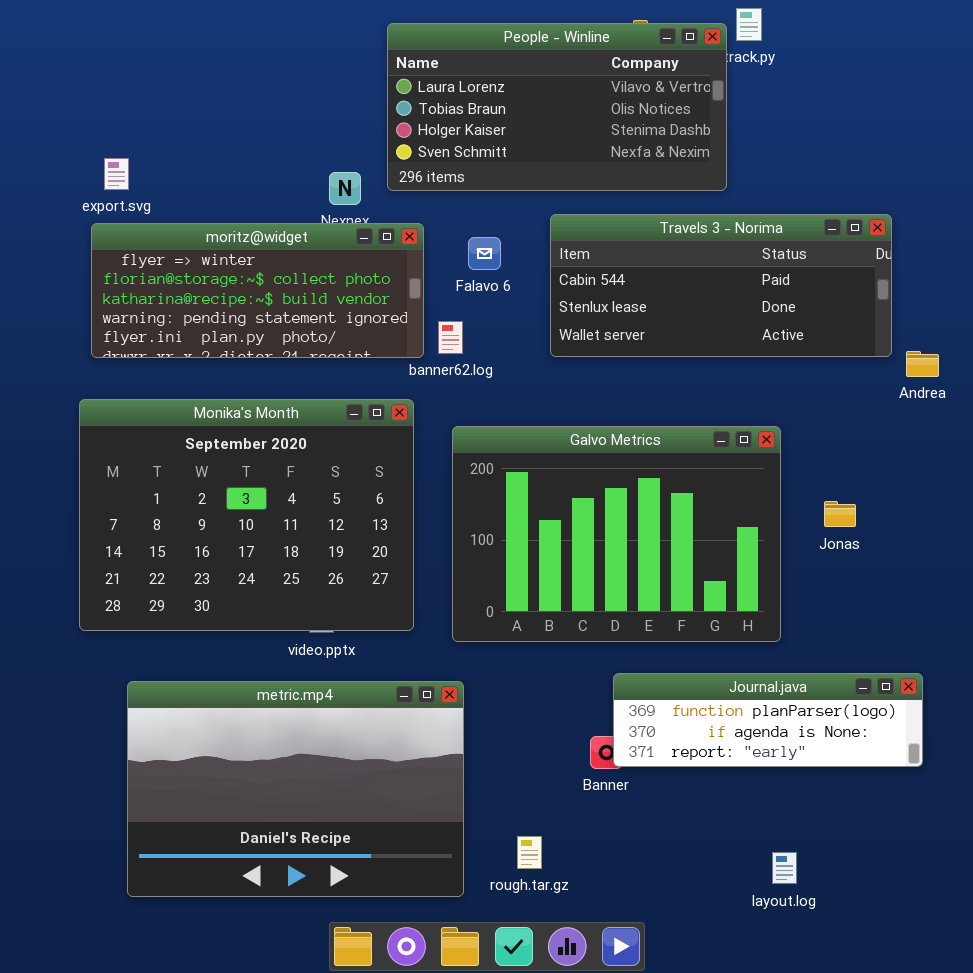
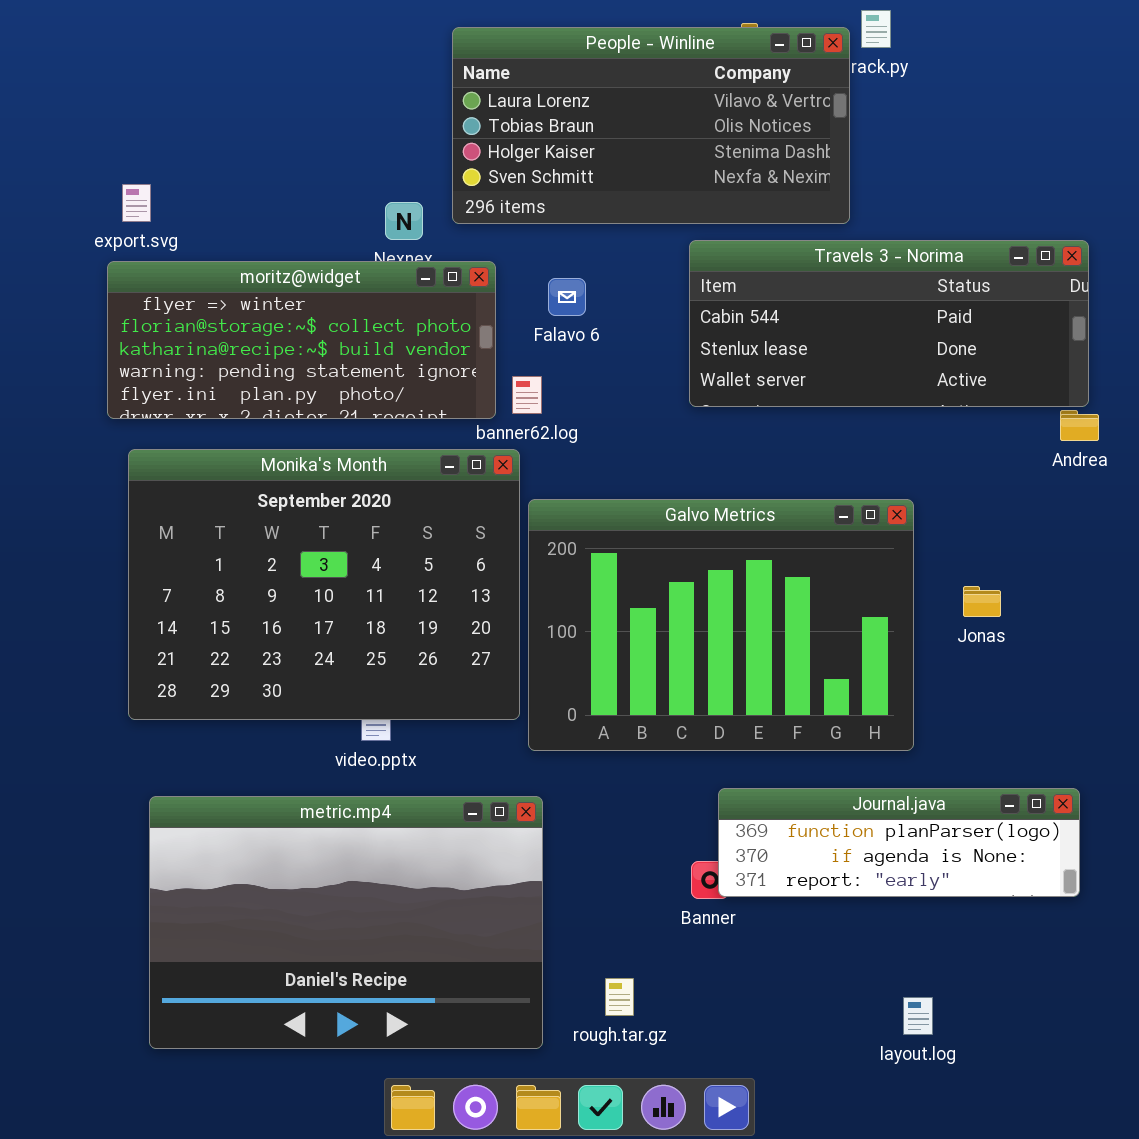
Travels 3 - Norima: [550,214,892,357] -> [689,240,1089,407], moved
Monika's Month: [79,399,414,631] -> [128,449,520,720], moved

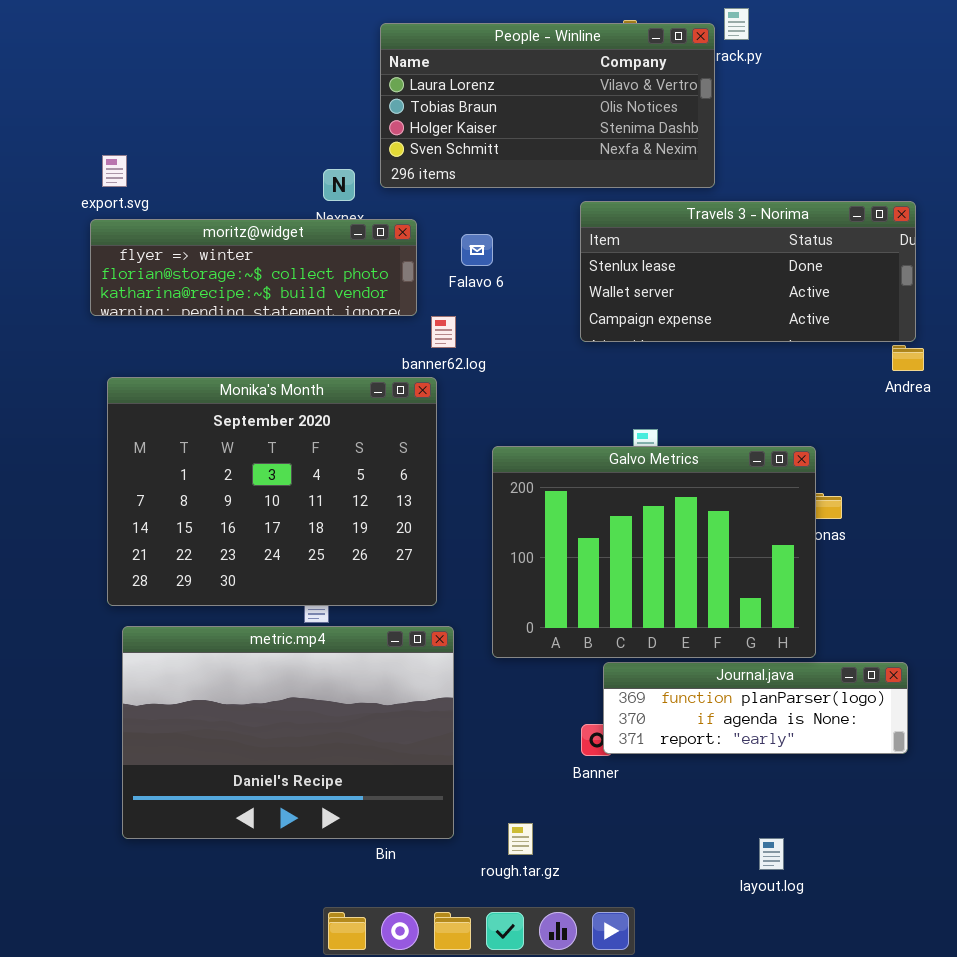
Travels 3 - Norima: [689,240,1089,407] -> [580,201,916,342], scrolled down 1 row
moritz@widget: [107,261,496,419] -> [90,219,417,316], resized
Galvo Metrics: [528,499,914,751] -> [492,446,816,658], moved
metric.mp4: [149,796,543,1049] -> [122,626,454,839], moved

